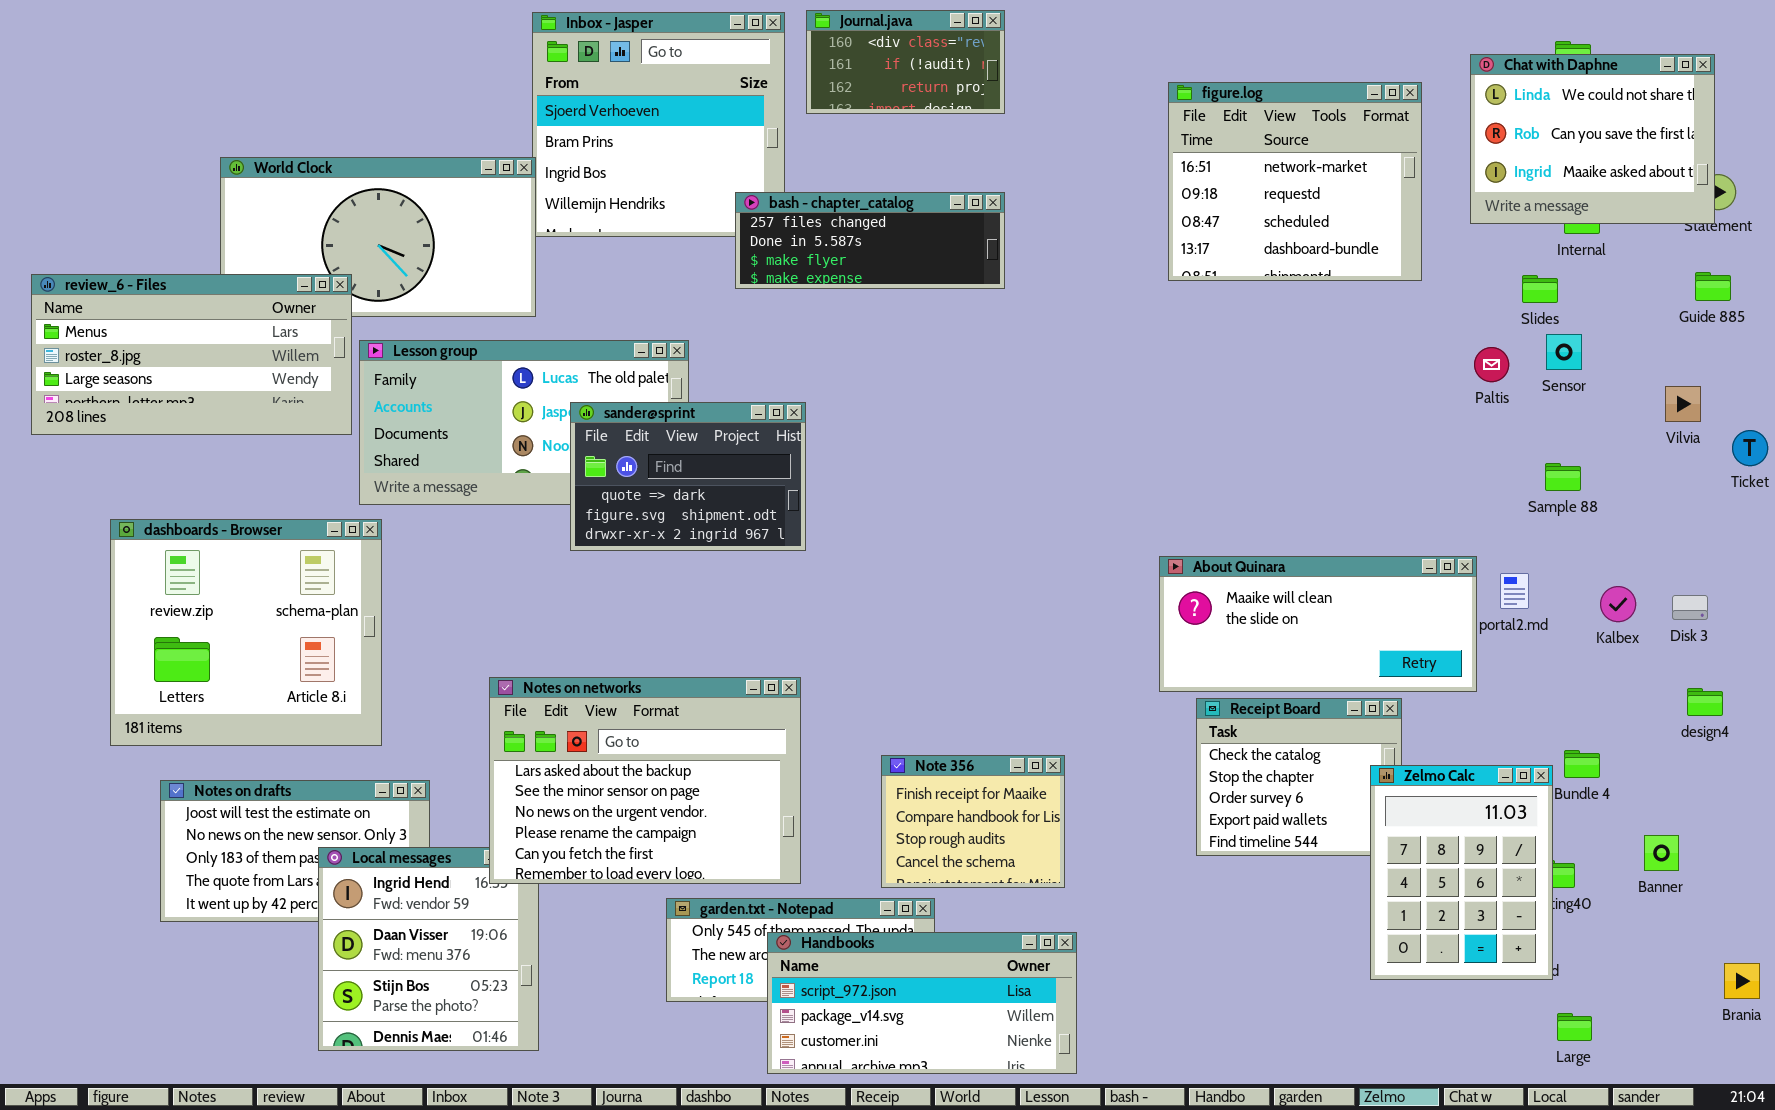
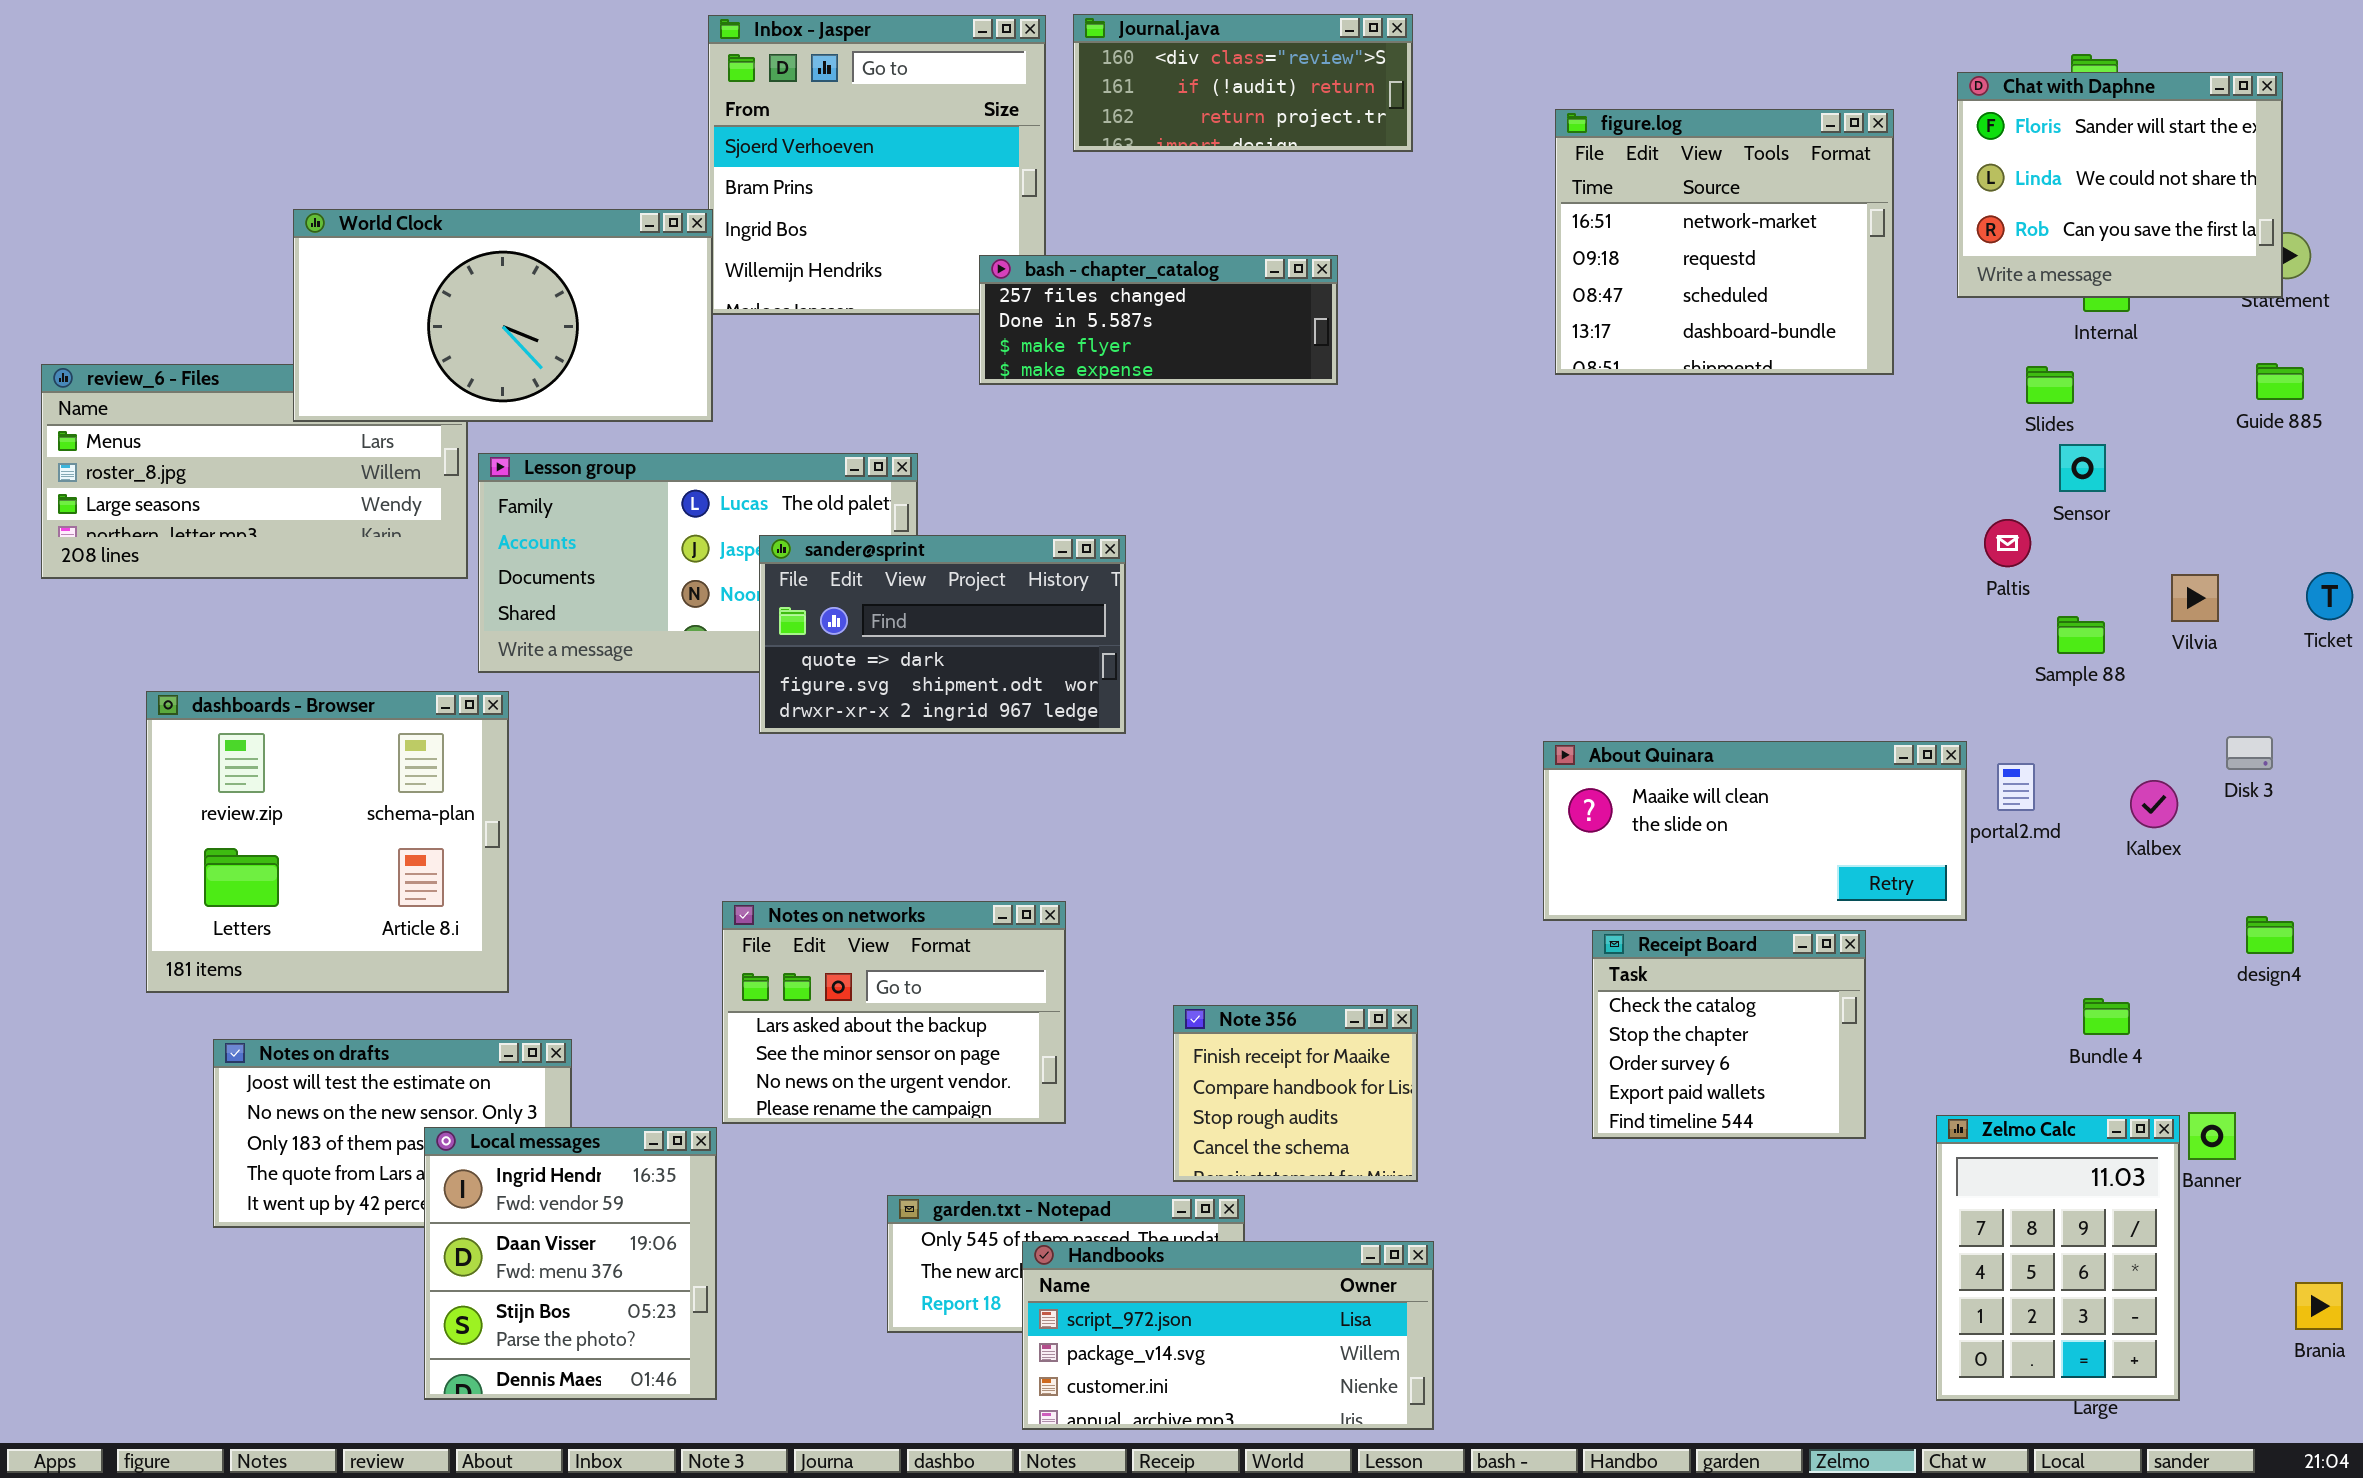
Journal.java: [806,10,1005,114] -> [1073,14,1413,152], resized
Chat with Daphne: [1470,54,1715,224] -> [1957,72,2283,298], scrolled up 1 row
World Clock: [220,157,536,317] -> [293,209,713,422], raised
Paltis: [1474,347,1509,382] -> [1984,519,2031,567], moved
Vilvia: [1665,386,1701,422] -> [2171,574,2219,622], moved
sander@sprint: [570,402,806,551] -> [759,535,1126,734], resized
Disk 3: [1672,595,1708,620] -> [2226,736,2273,770], moved
Notes on networks: [489,677,801,884] -> [722,901,1066,1124], resized
Zelmo Calc: [1370,765,1553,980] -> [1936,1115,2180,1401], moved

